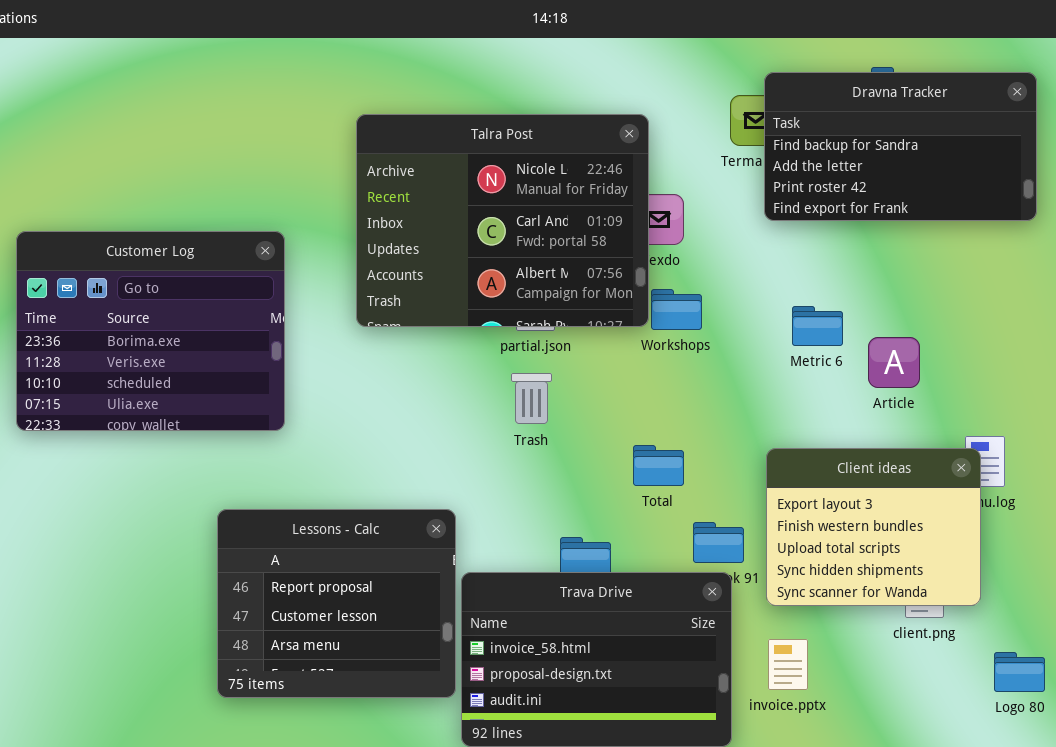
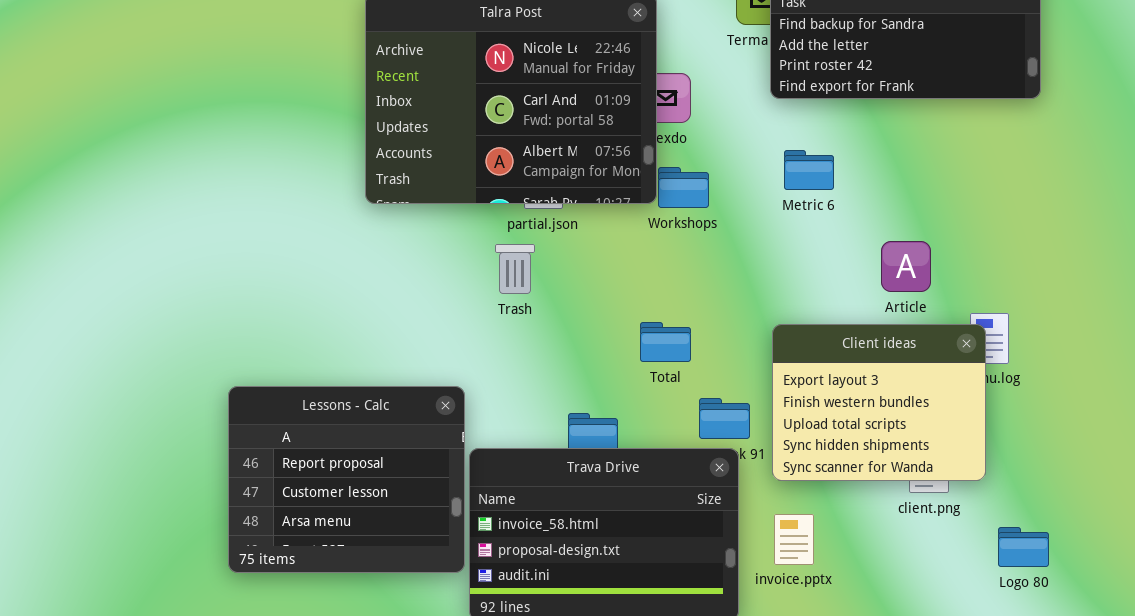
Customer Log: [16,231,285,431] -> none, closed
Metric 6: [792,306,843,346] -> [784,150,834,190], moved
Article: [868,337,920,388] -> [881,241,931,292], moved
Trash: [511,373,552,424] -> [495,244,535,294], moved

